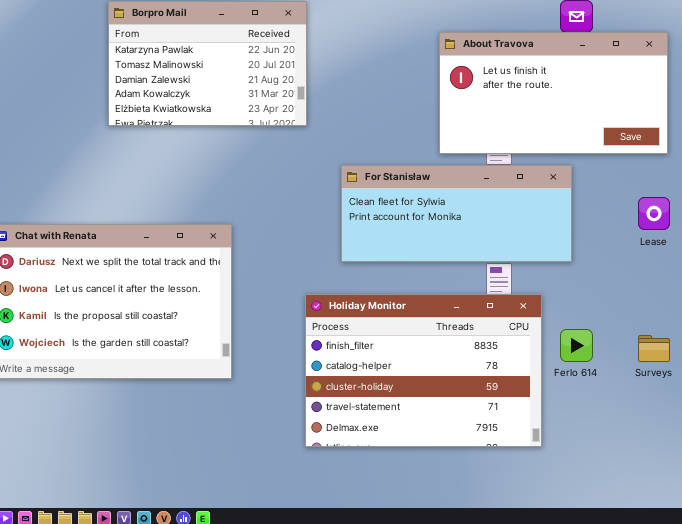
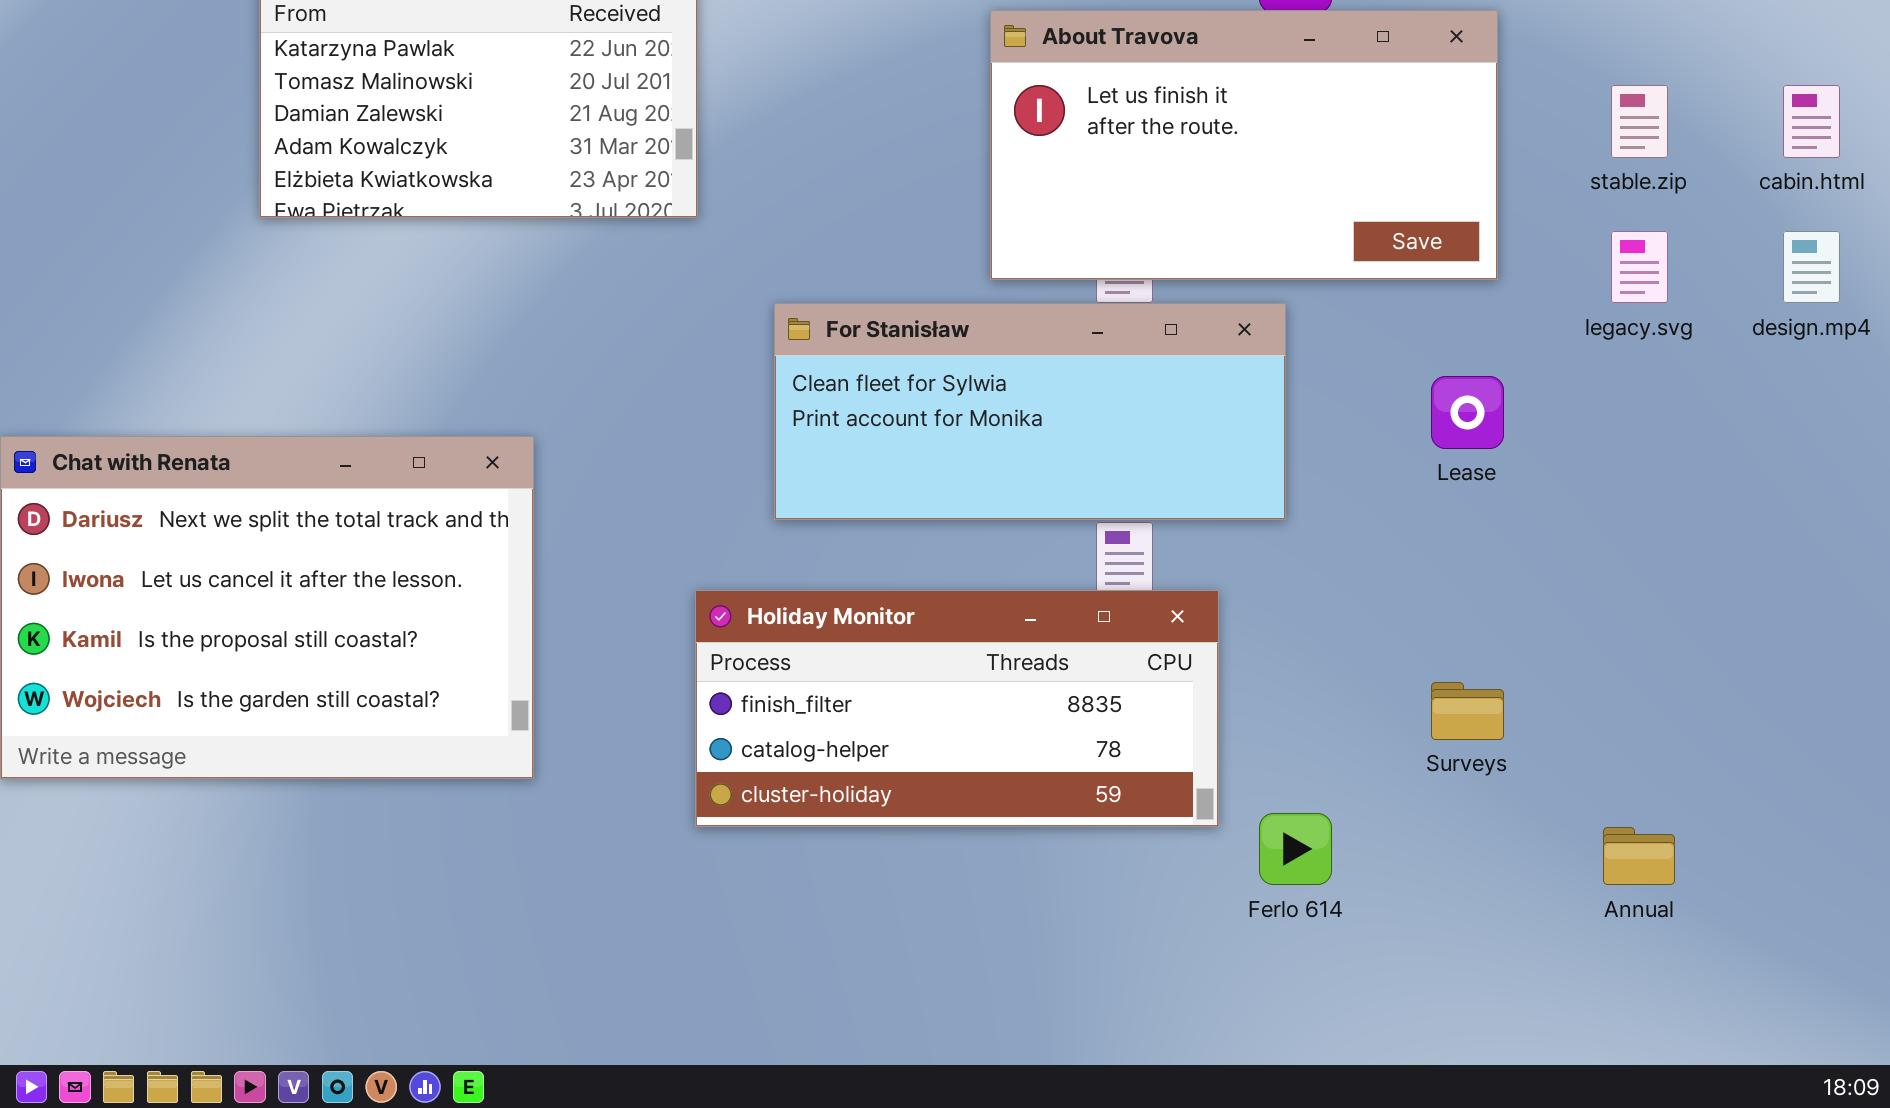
Holiday Monitor: [305,294,542,447] -> [695,590,1219,827], resized
Ferlo 614: [560,329,593,362] -> [1259,813,1332,885], moved

